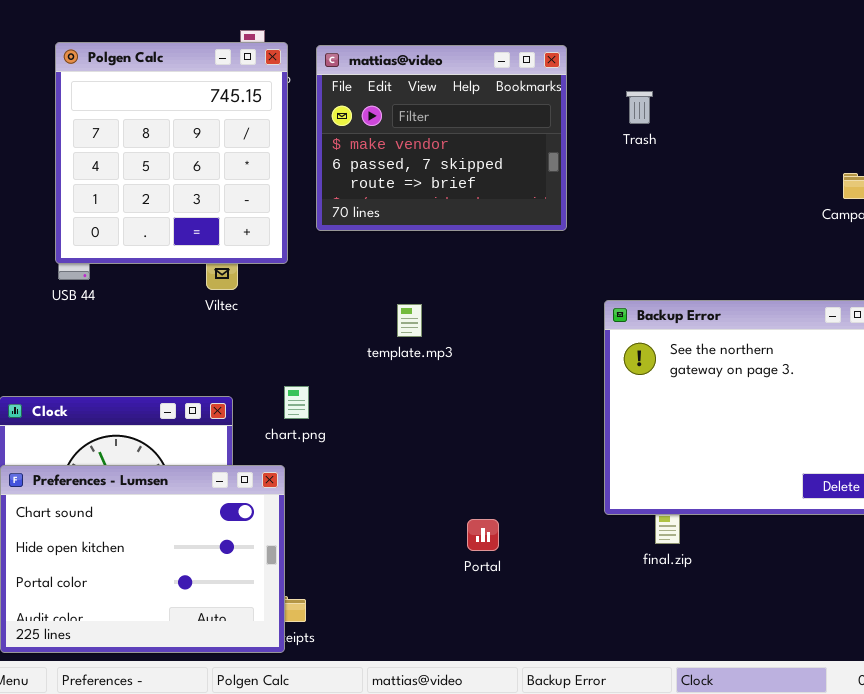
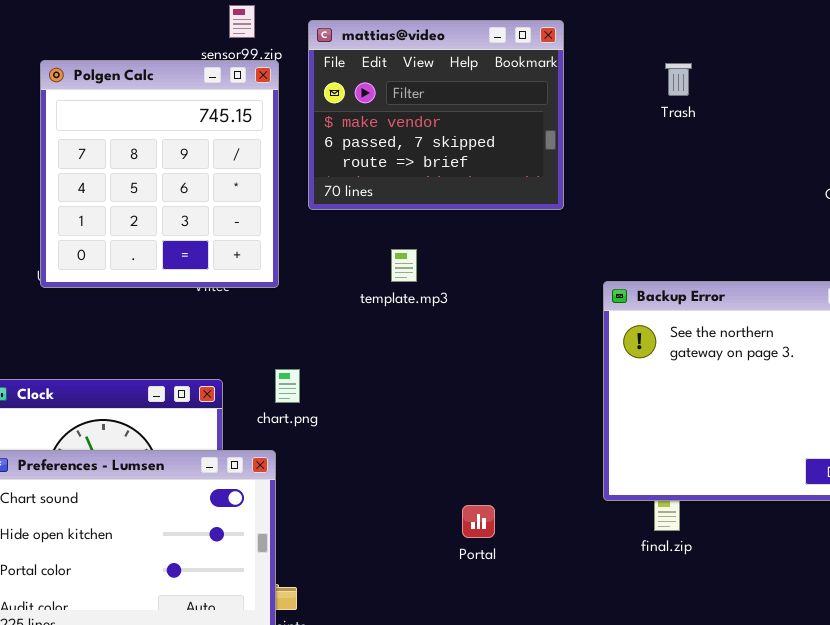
Polgen Calc: [55,42,288,264] -> [40,60,279,288], moved
Trash: [626,91,653,124] -> [665,63,692,96], moved
template.mp3: [397,304,422,337] -> [391,249,417,282], moved

